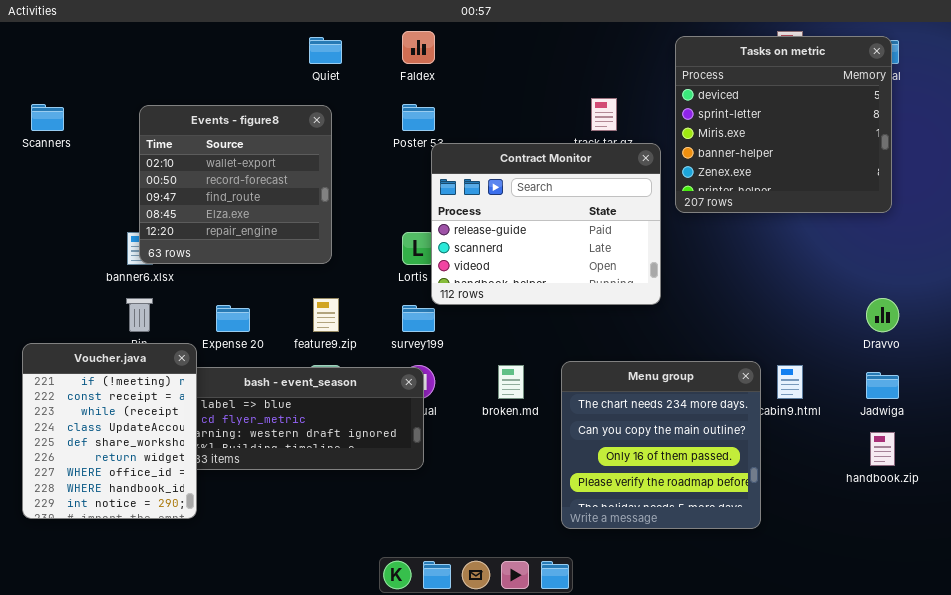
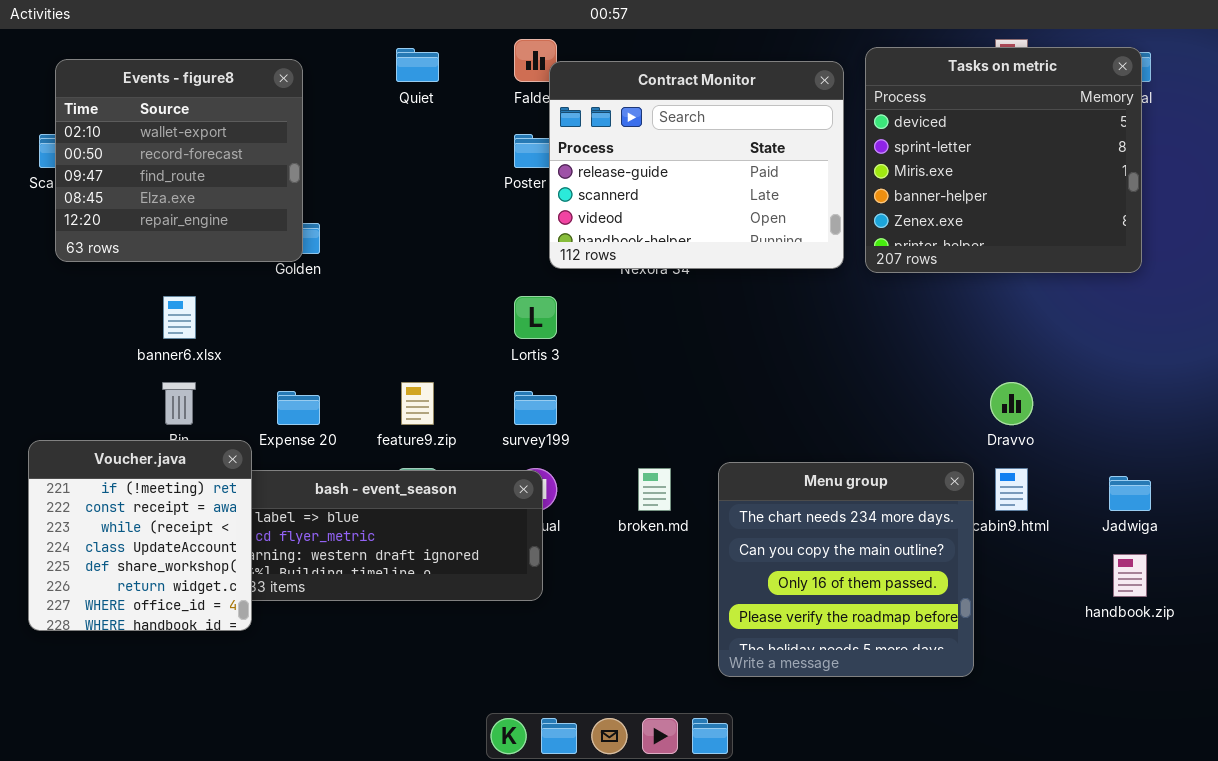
Events - figure8: [139,105,332,264] -> [55,59,303,262], moved
Contract Monitor: [431,143,661,305] -> [549,61,844,269], moved
Dravvo: [866,298,899,332] -> [990,382,1033,425], moved
Voucher.java: [22,343,197,519] -> [28,440,252,631], resized

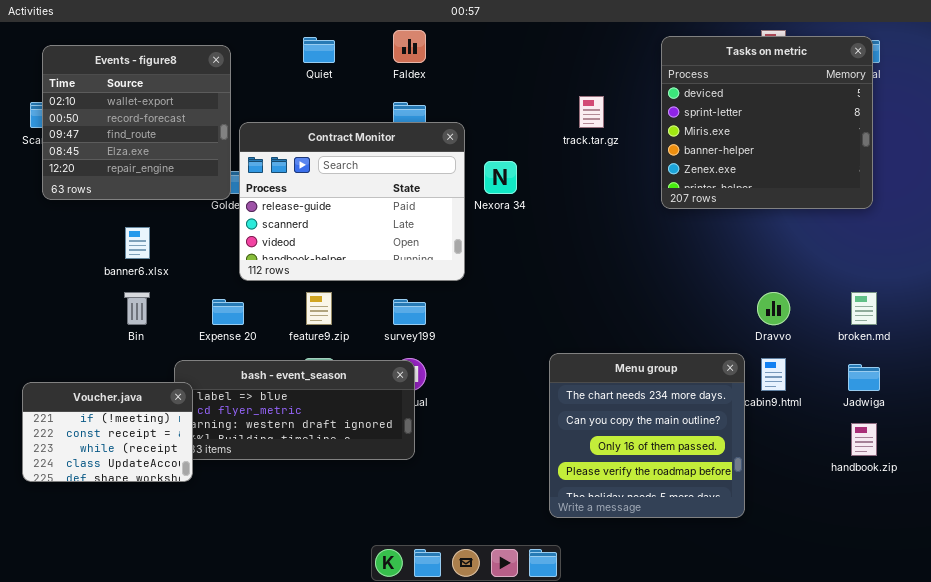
Contract Monitor: [549,61,844,269] -> [239,122,465,281], moved
Voucher.java: [28,440,252,631] -> [22,382,193,482], resized
broken.md: [638,468,671,511] -> [851,292,877,325], moved

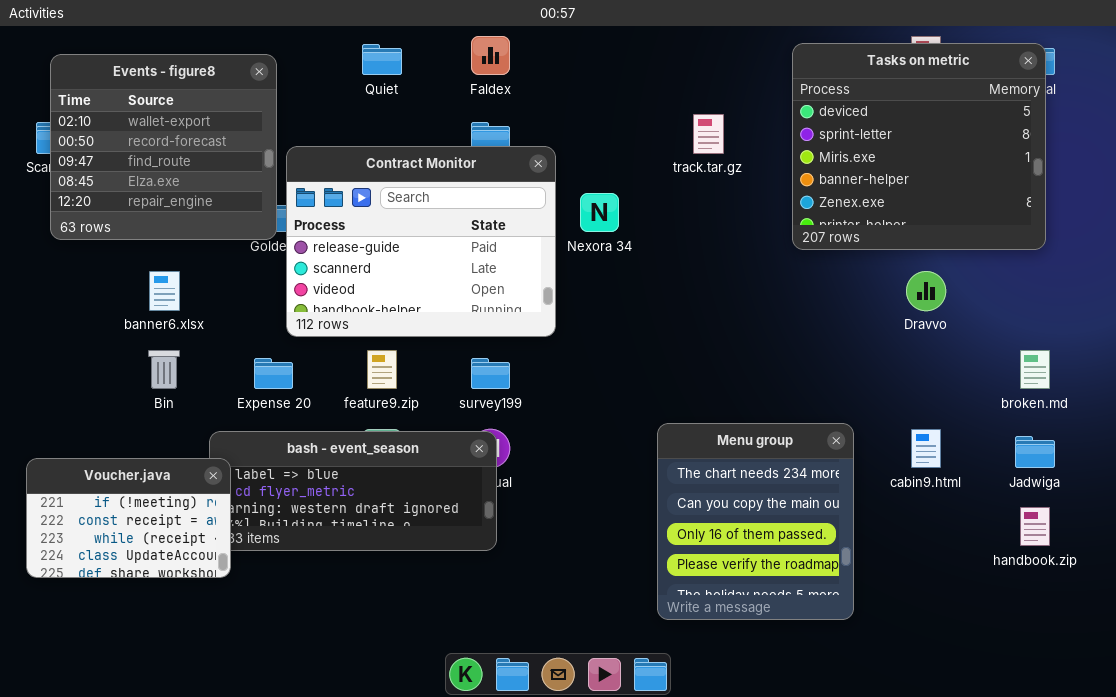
Dravvo: [757,292,790,325] -> [906,271,946,311], moved
Menu group: [549,353,745,518] -> [657,423,854,620], resized

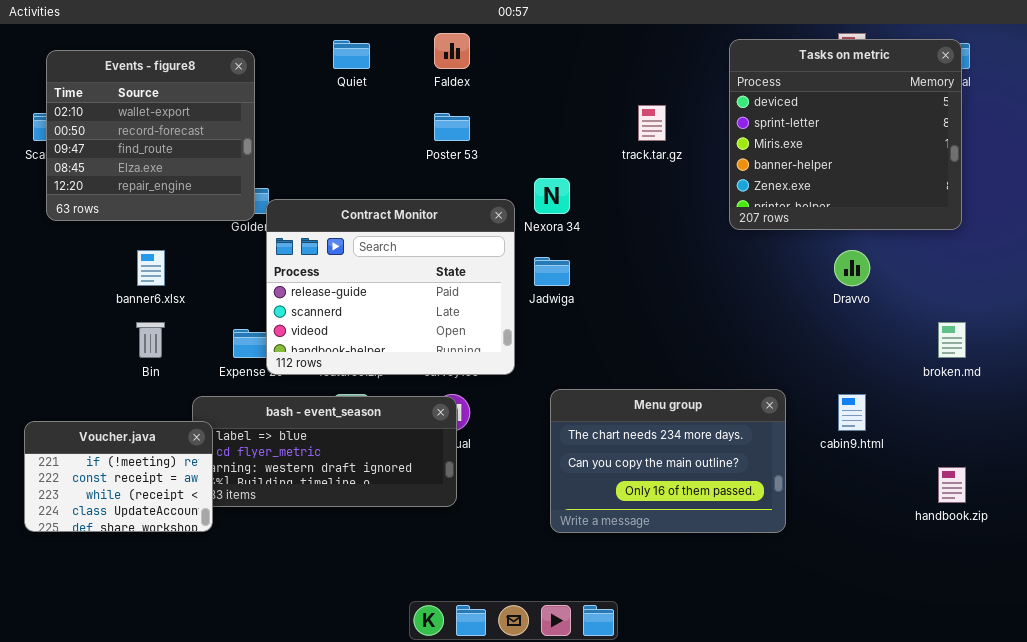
Contract Monitor: [286,146,556,337] -> [266,199,515,375], moved
Menu group: [657,423,854,620] -> [550,389,786,533], resized
Jadwiga: [1015,436,1055,468] -> [534,257,570,286], moved

